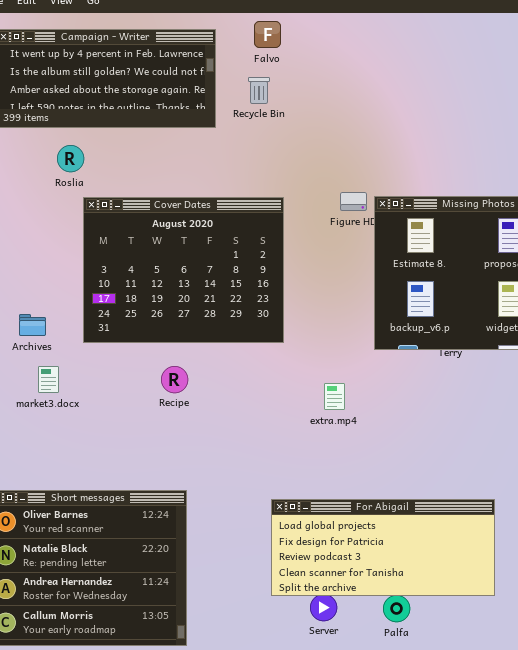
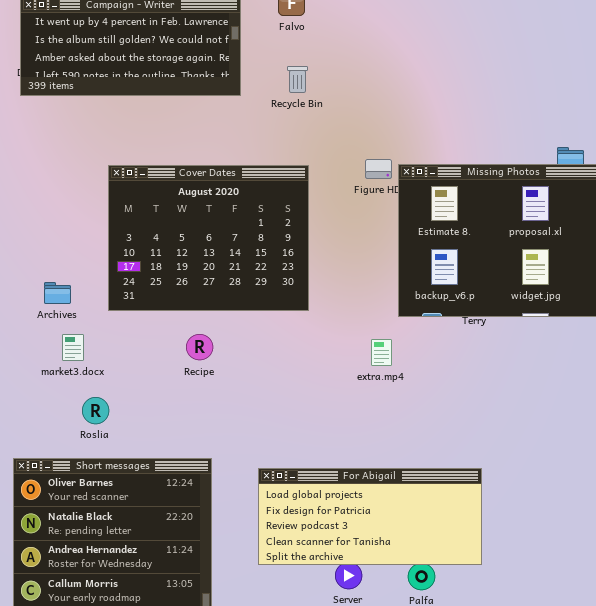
Recycle Bin: [248,77,270,104] -> [287,66,308,93], moved
Roslia: [57,145,84,172] -> [82,397,109,424], moved
extra.mp4: [324,383,345,410] -> [371,339,392,366], moved
For Abigail: [271,499,495,596] -> [258,468,482,565], moved

